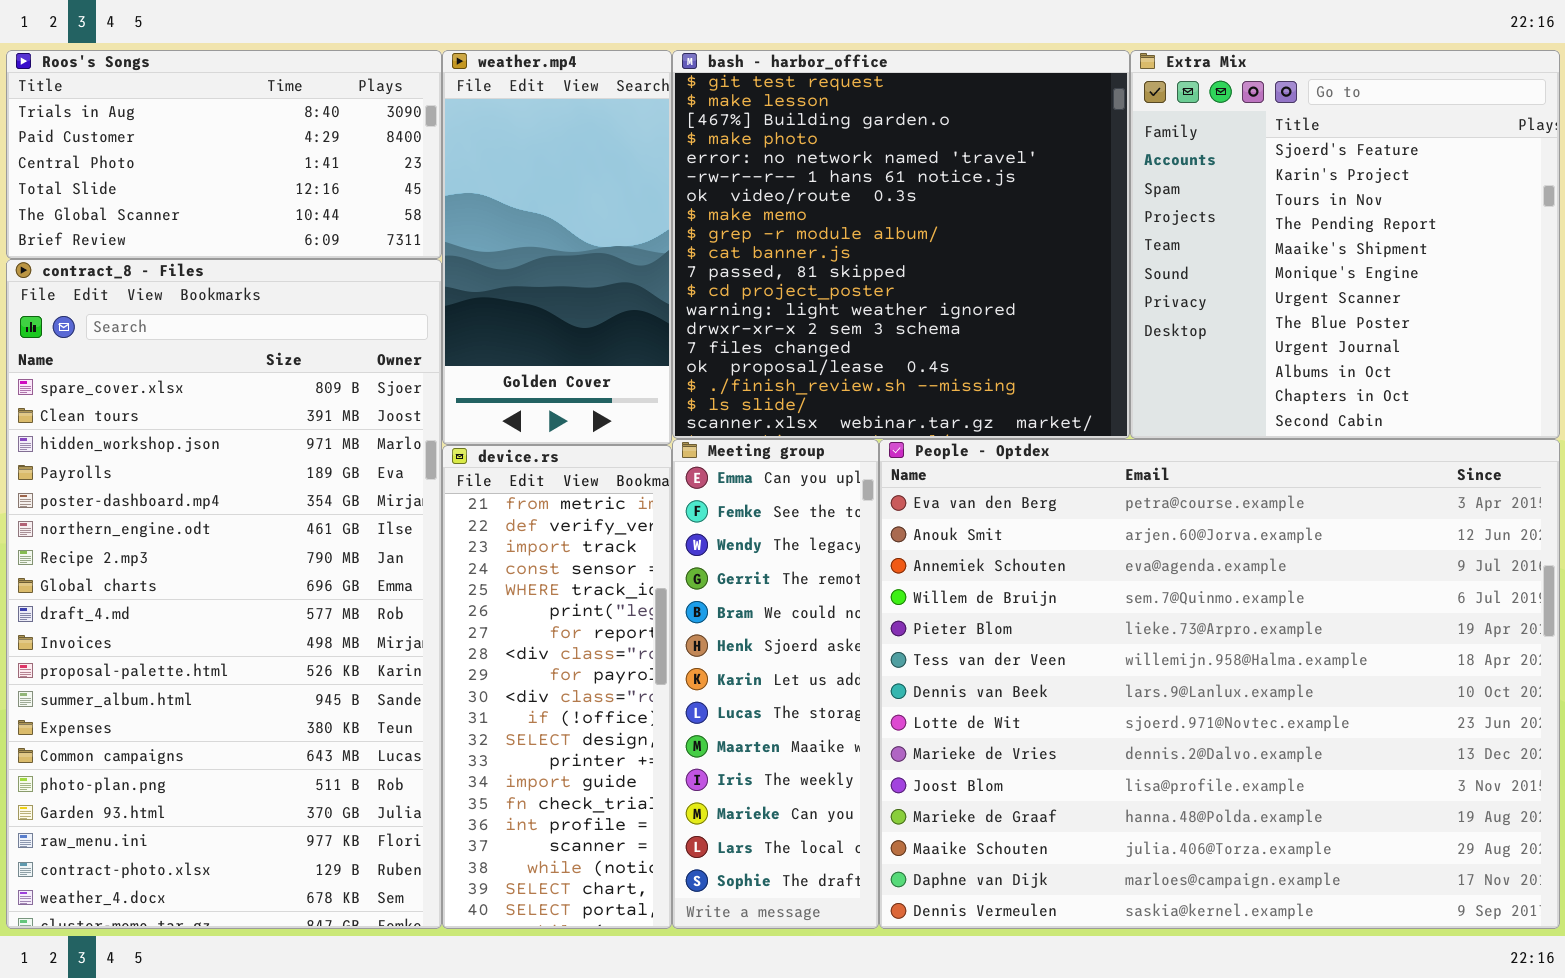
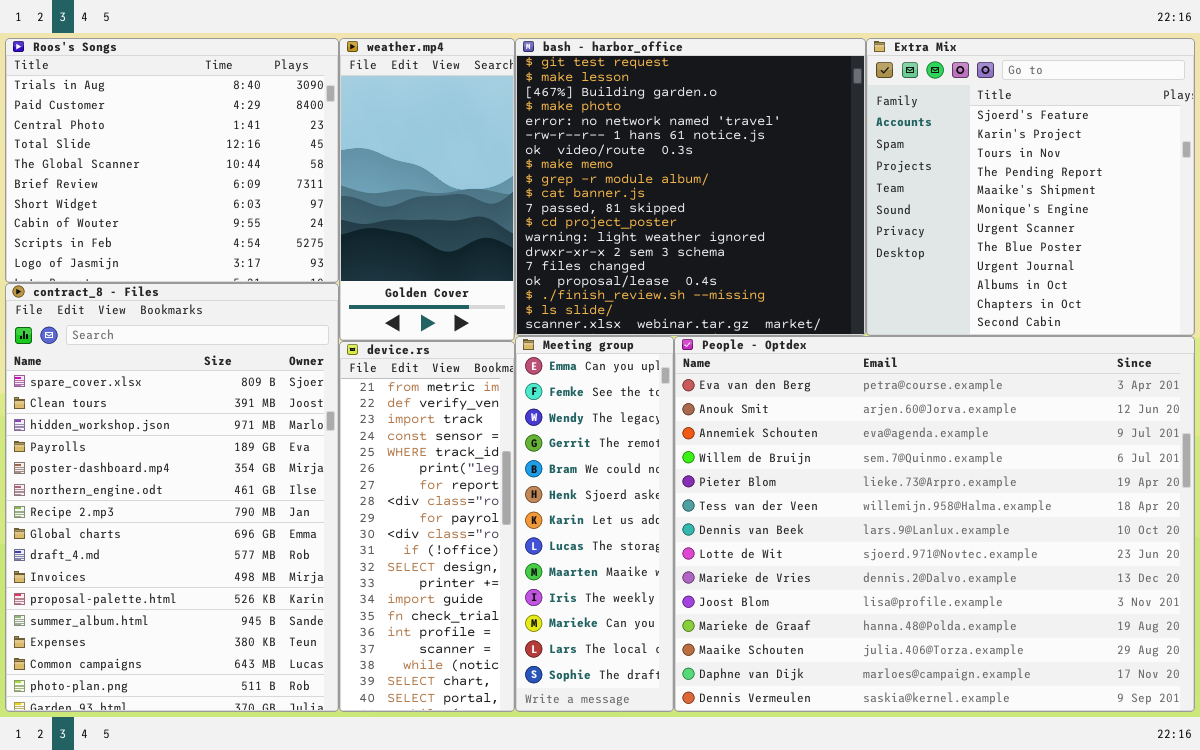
Roos's Songs: [6,50,442,259] -> [5,38,339,283], resized
contract_8 - Files: [6,259,442,929] -> [5,283,339,712], resized

